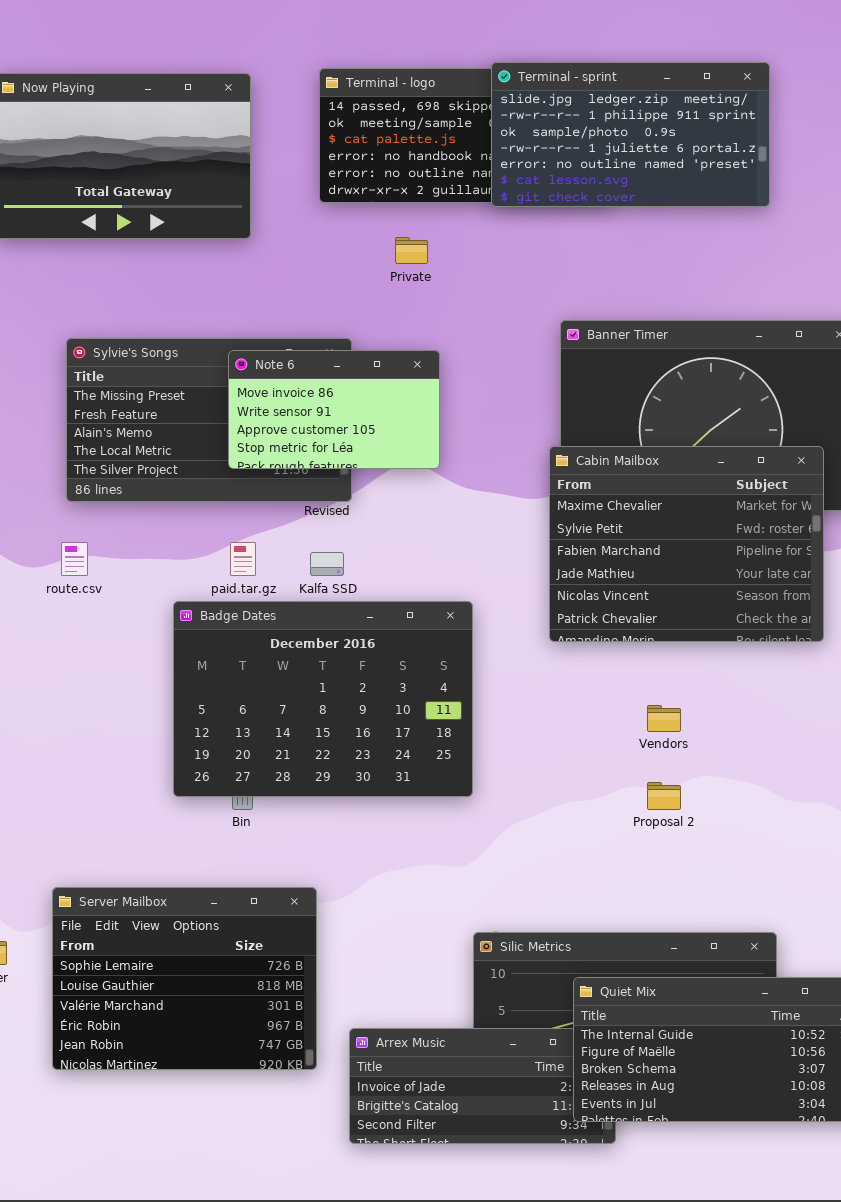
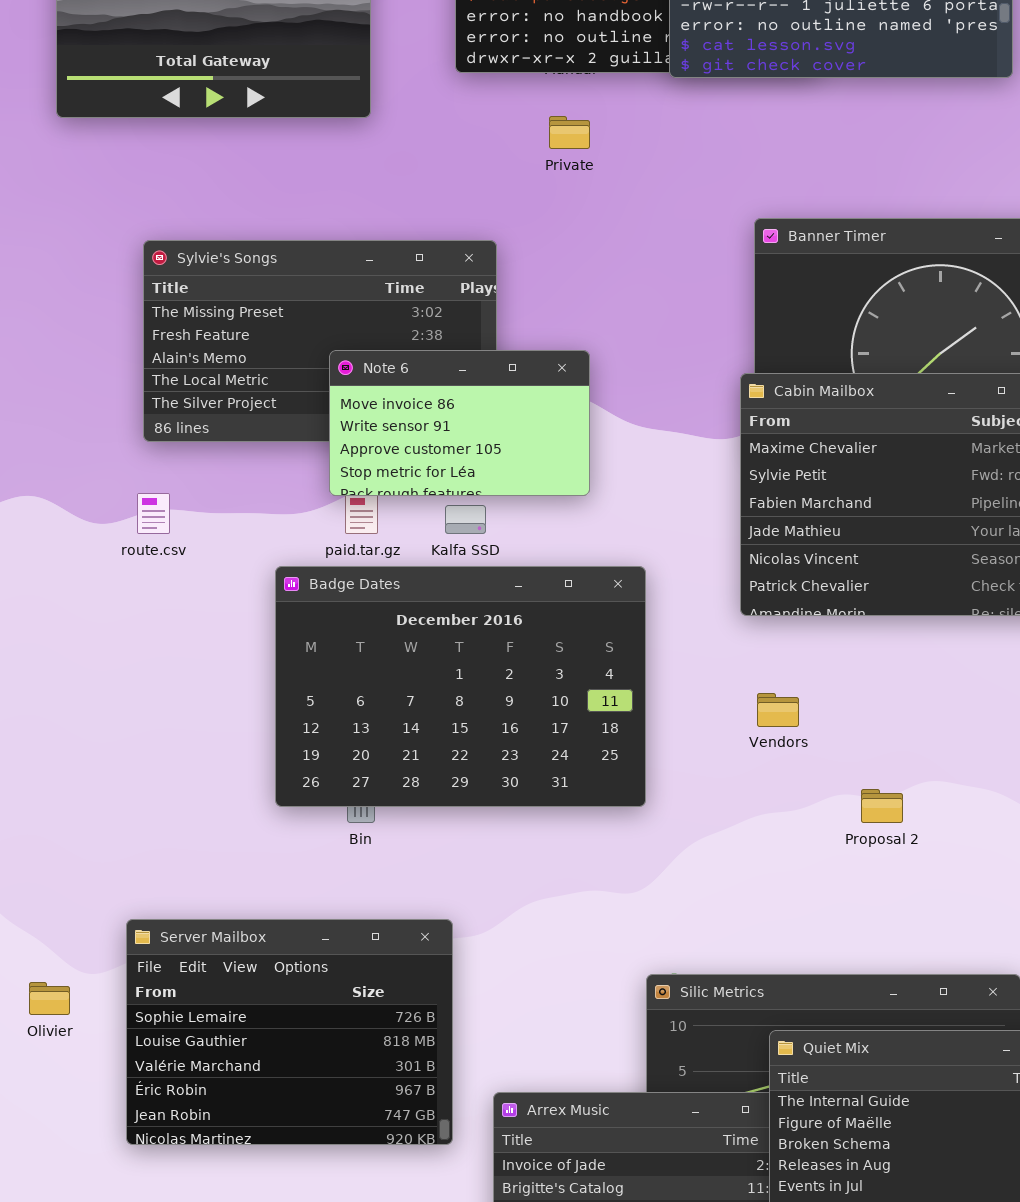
Note 6: [228,350,440,469] -> [329,350,590,496], moved
Vendors: [647,705,681,732] -> [757,693,799,727], moved

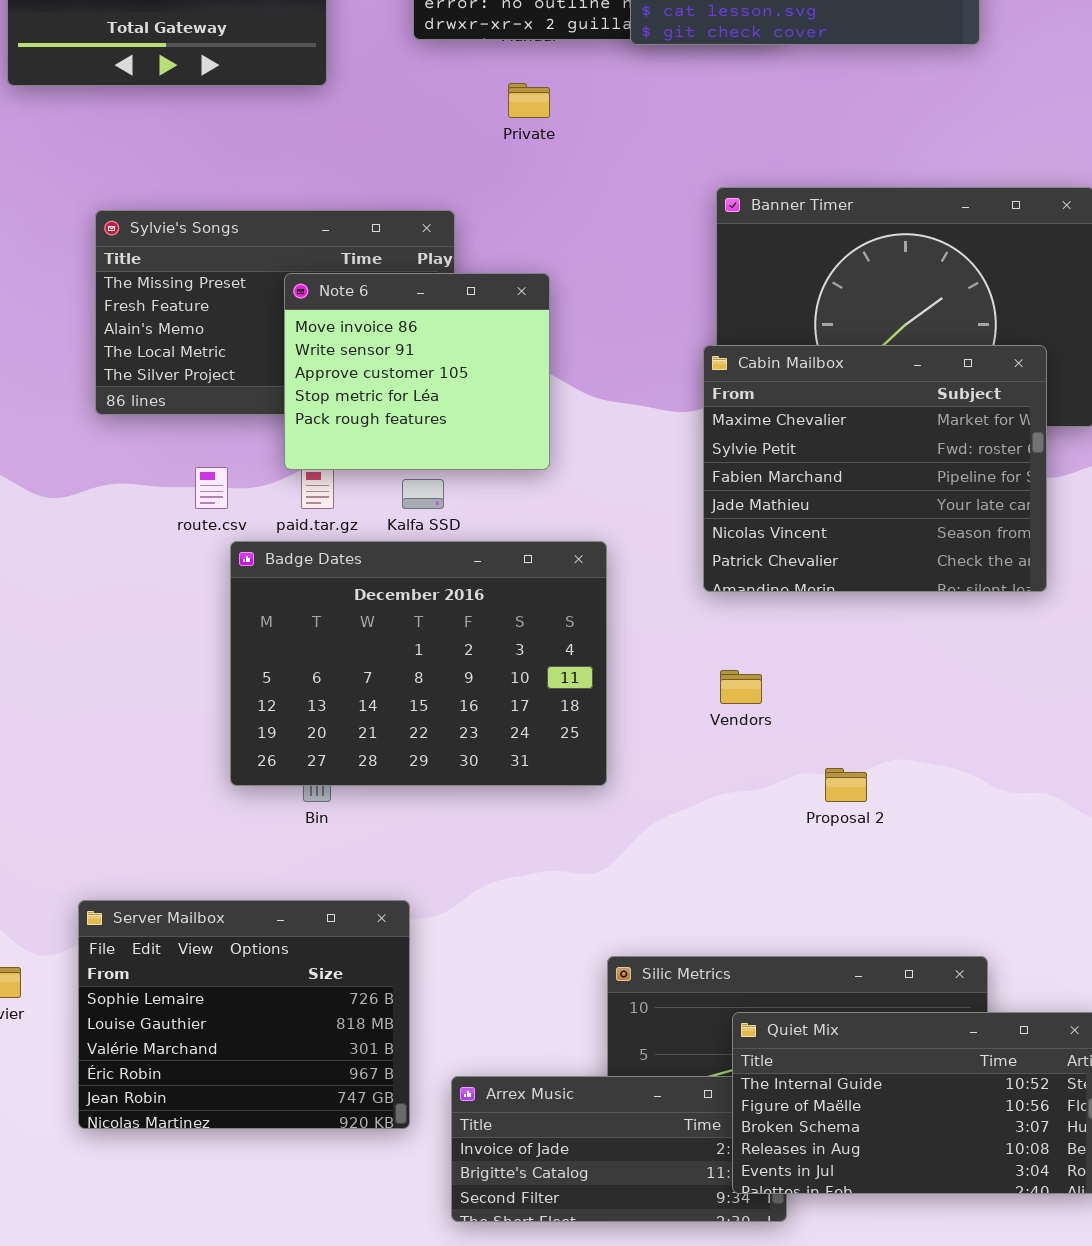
Note 6: [329,350,590,496] -> [284,273,550,470], resized
route.csv: [137,493,170,534] -> [195,467,228,509], moved

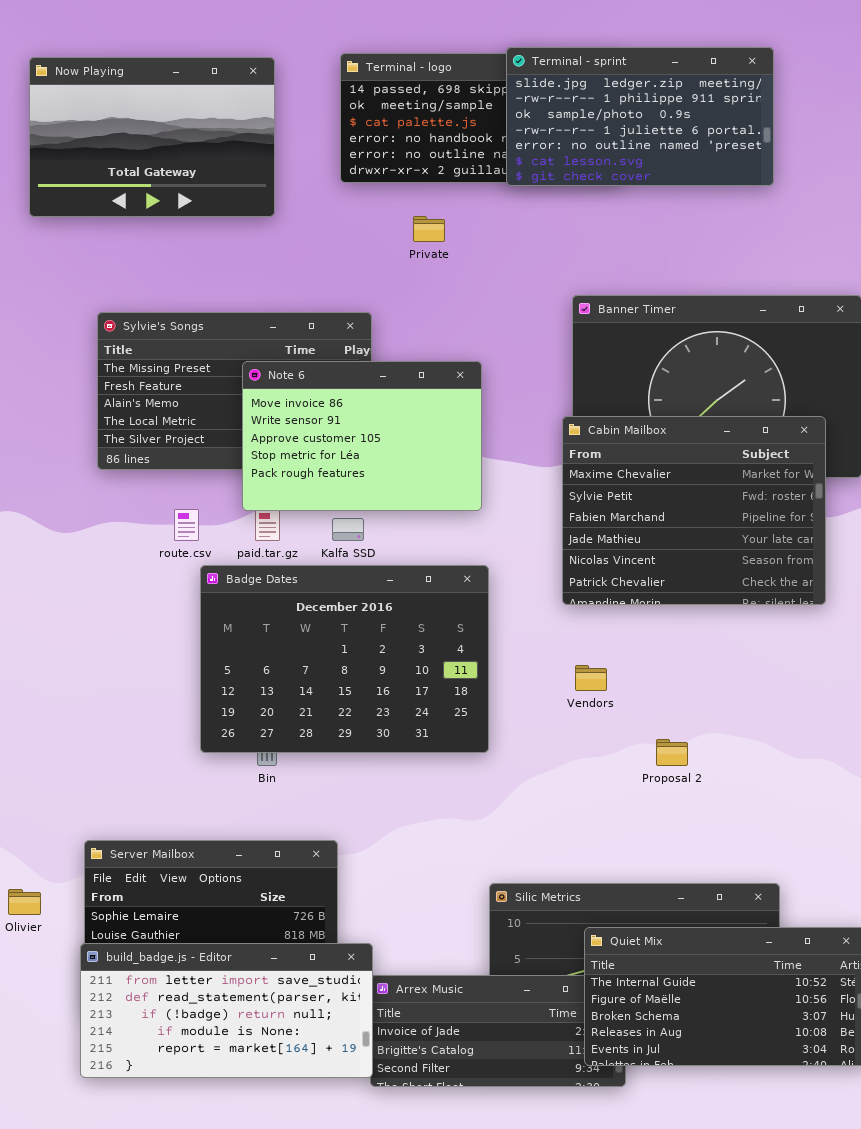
Note 6: [284,273,550,470] -> [242,361,482,511], resized
build_badge.js - Editor: none -> [80,943,373,1078], opened

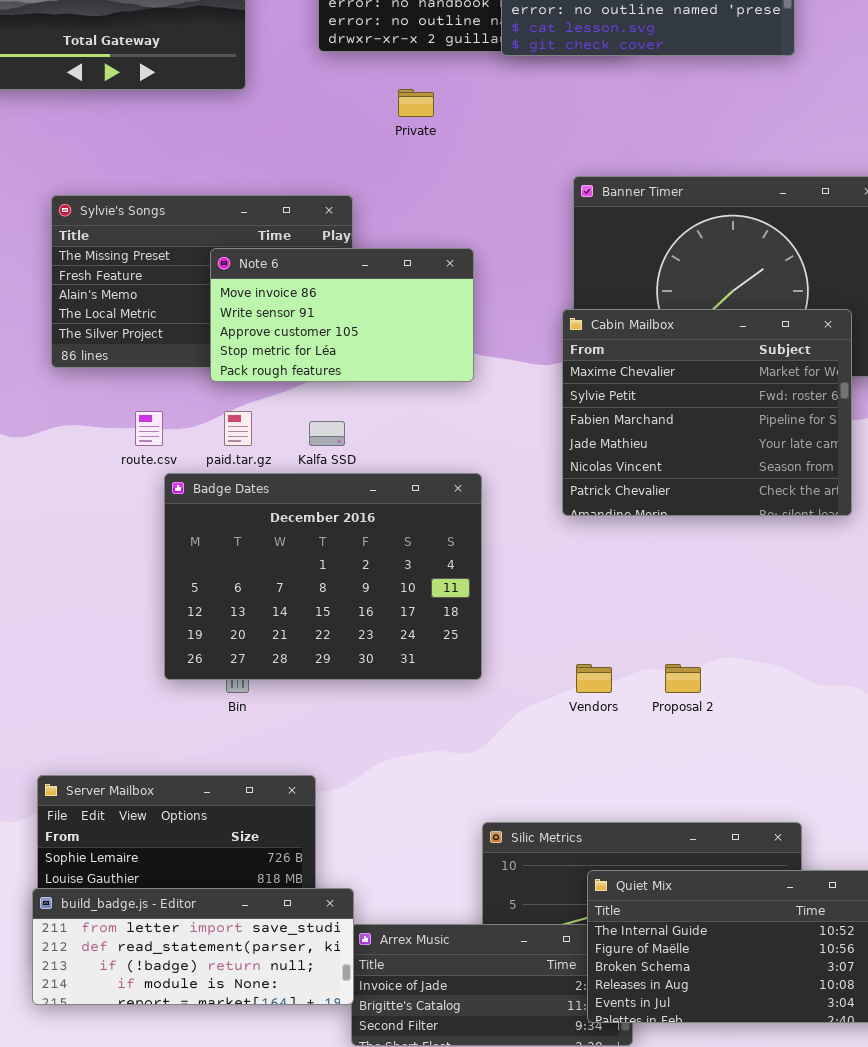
Note 6: [242,361,482,511] -> [210,248,474,382], resized
Vendors: [575,665,607,691] -> [576,664,612,693], moved
build_badge.js - Editor: [80,943,373,1078] -> [32,888,354,1005], resized

